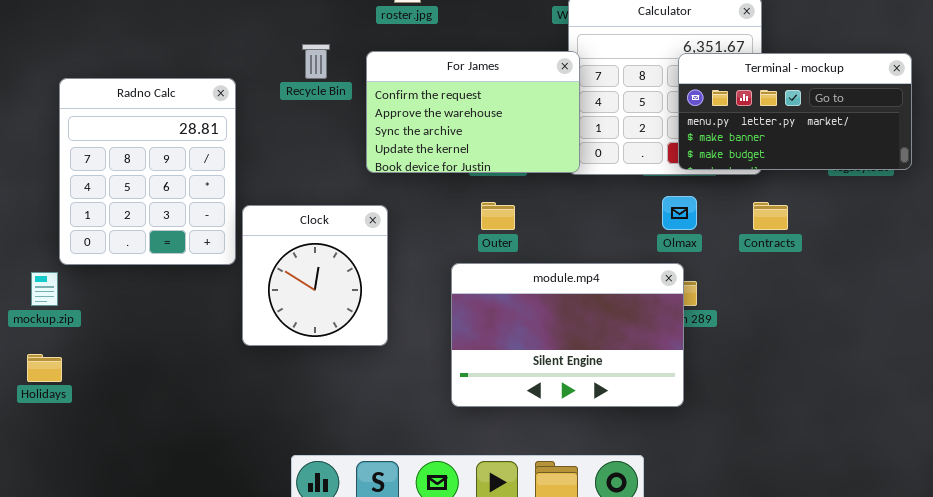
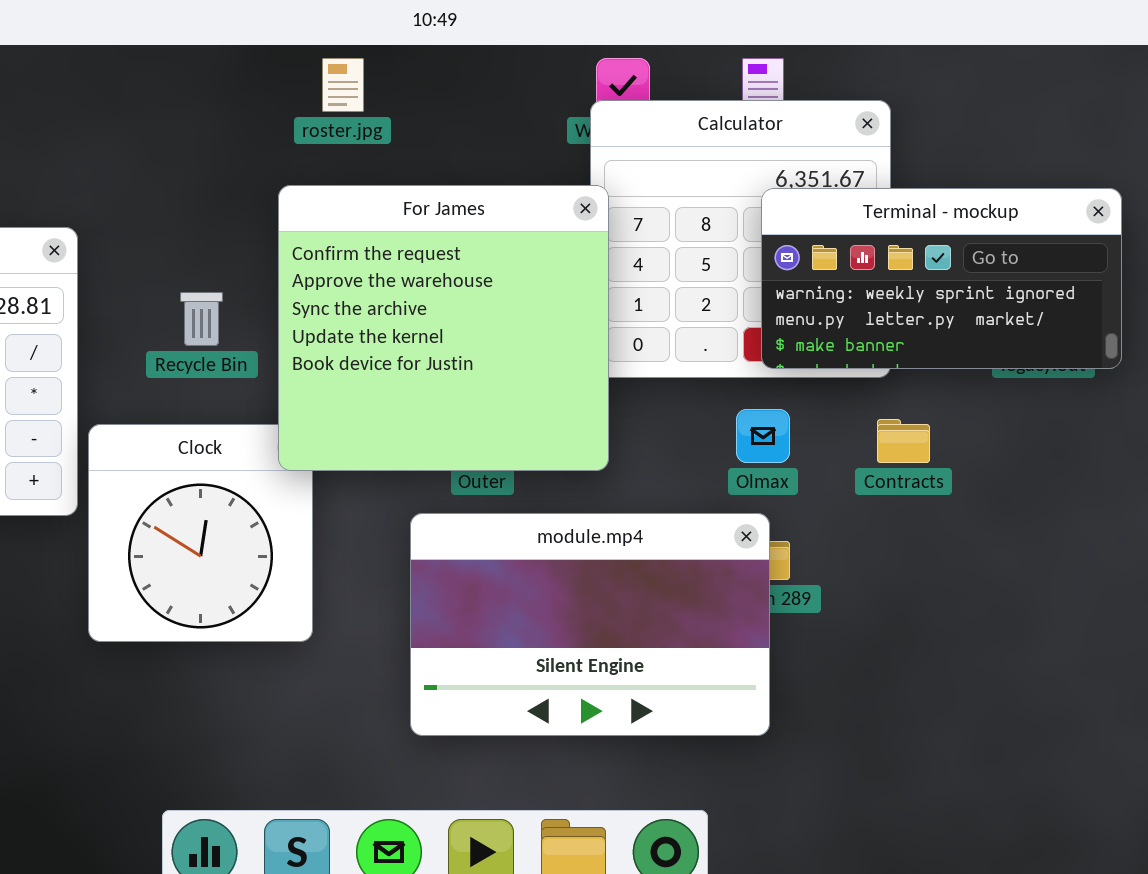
Recycle Bin: [302,44,330,79] -> [180,292,223,346], moved
For James: [366,51,580,173] -> [278,185,609,471], resized
Terminal - mockup: [678,53,912,170] -> [761,188,1122,369], scrolled up 1 row

